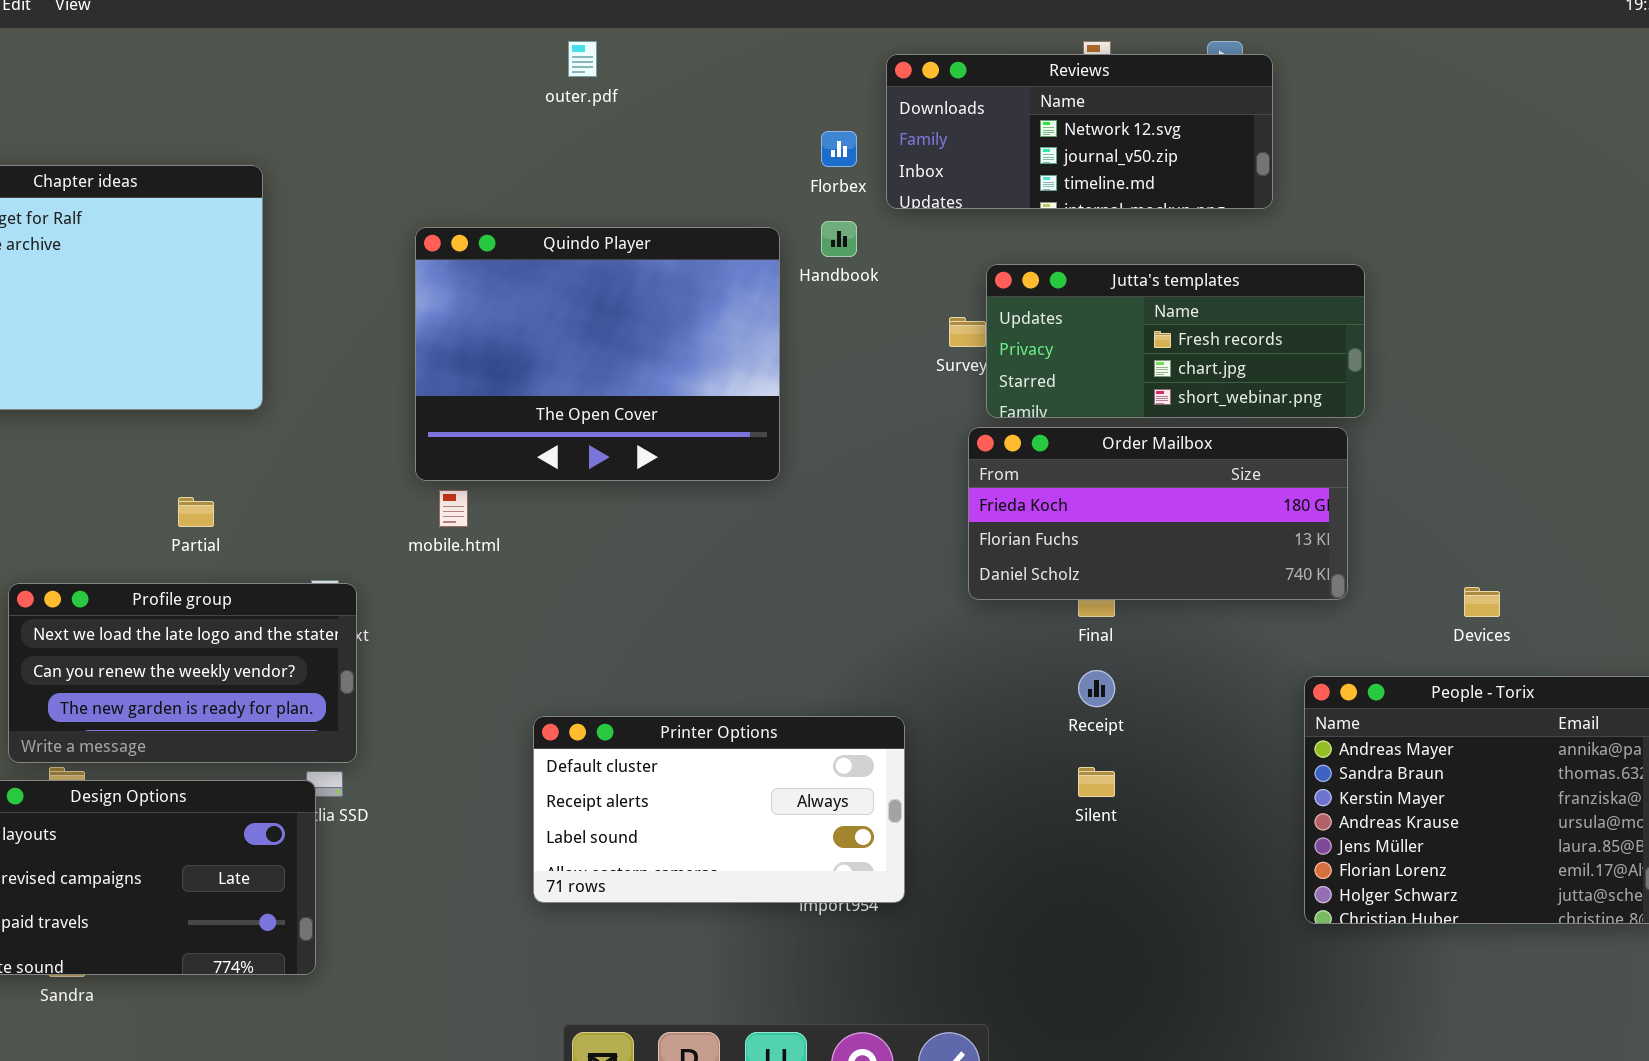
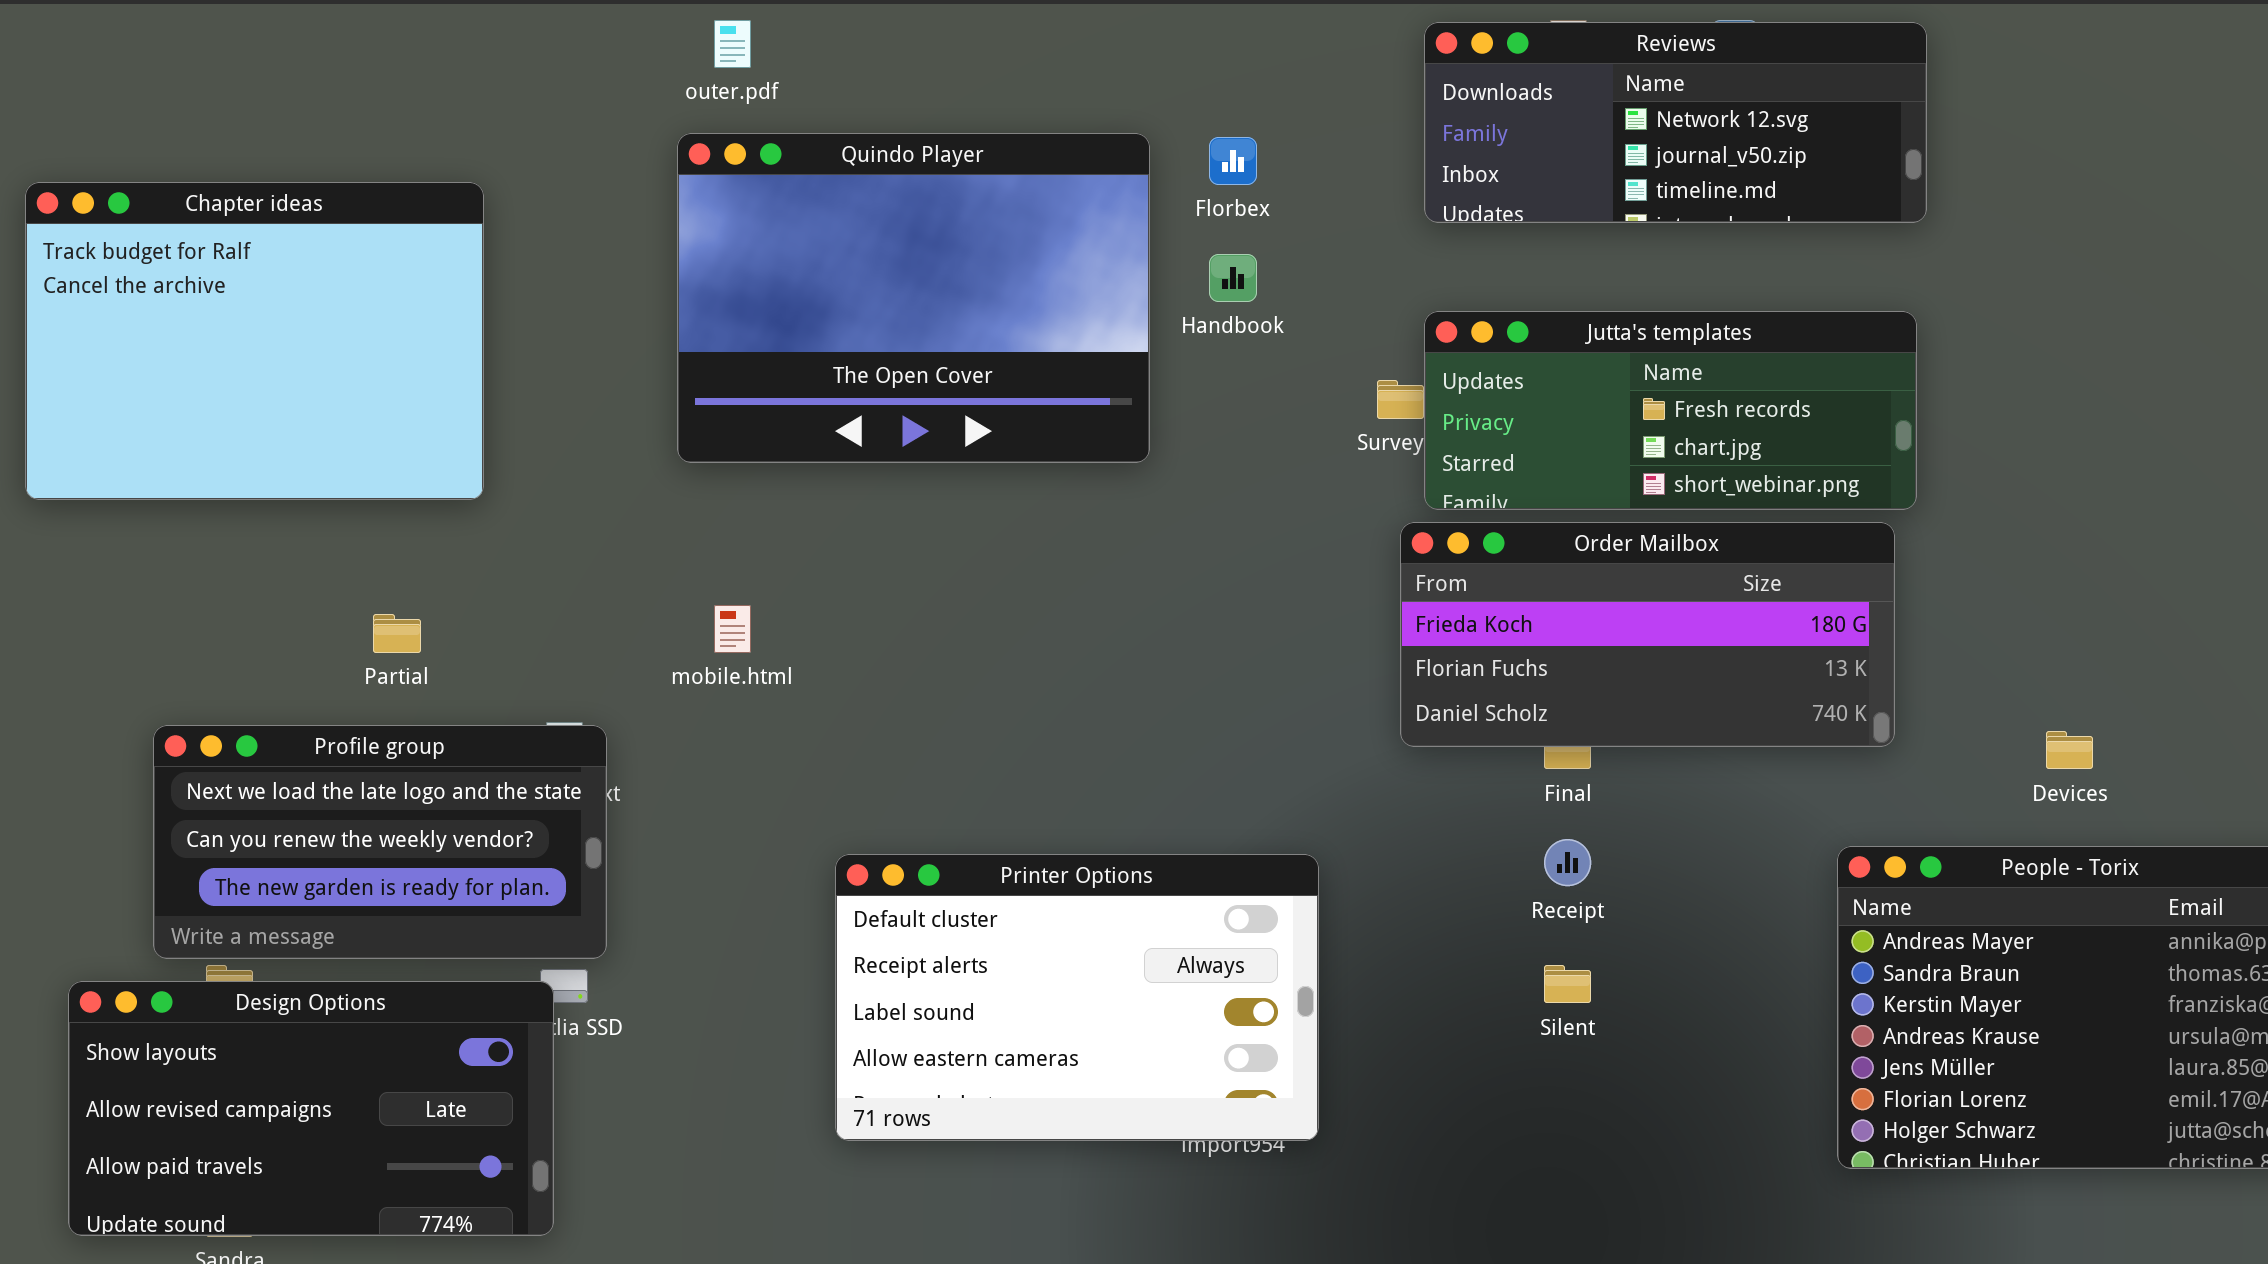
outer.pdf: [568,41,597,77] -> [714,20,751,68], moved
Reviews: [886,54,1273,209] -> [1424,22,1927,223], moved
Quindo Player: [415,227,780,481] -> [677,133,1150,463], moved
Printer Options: [533,716,905,903] -> [835,854,1319,1141], resized

